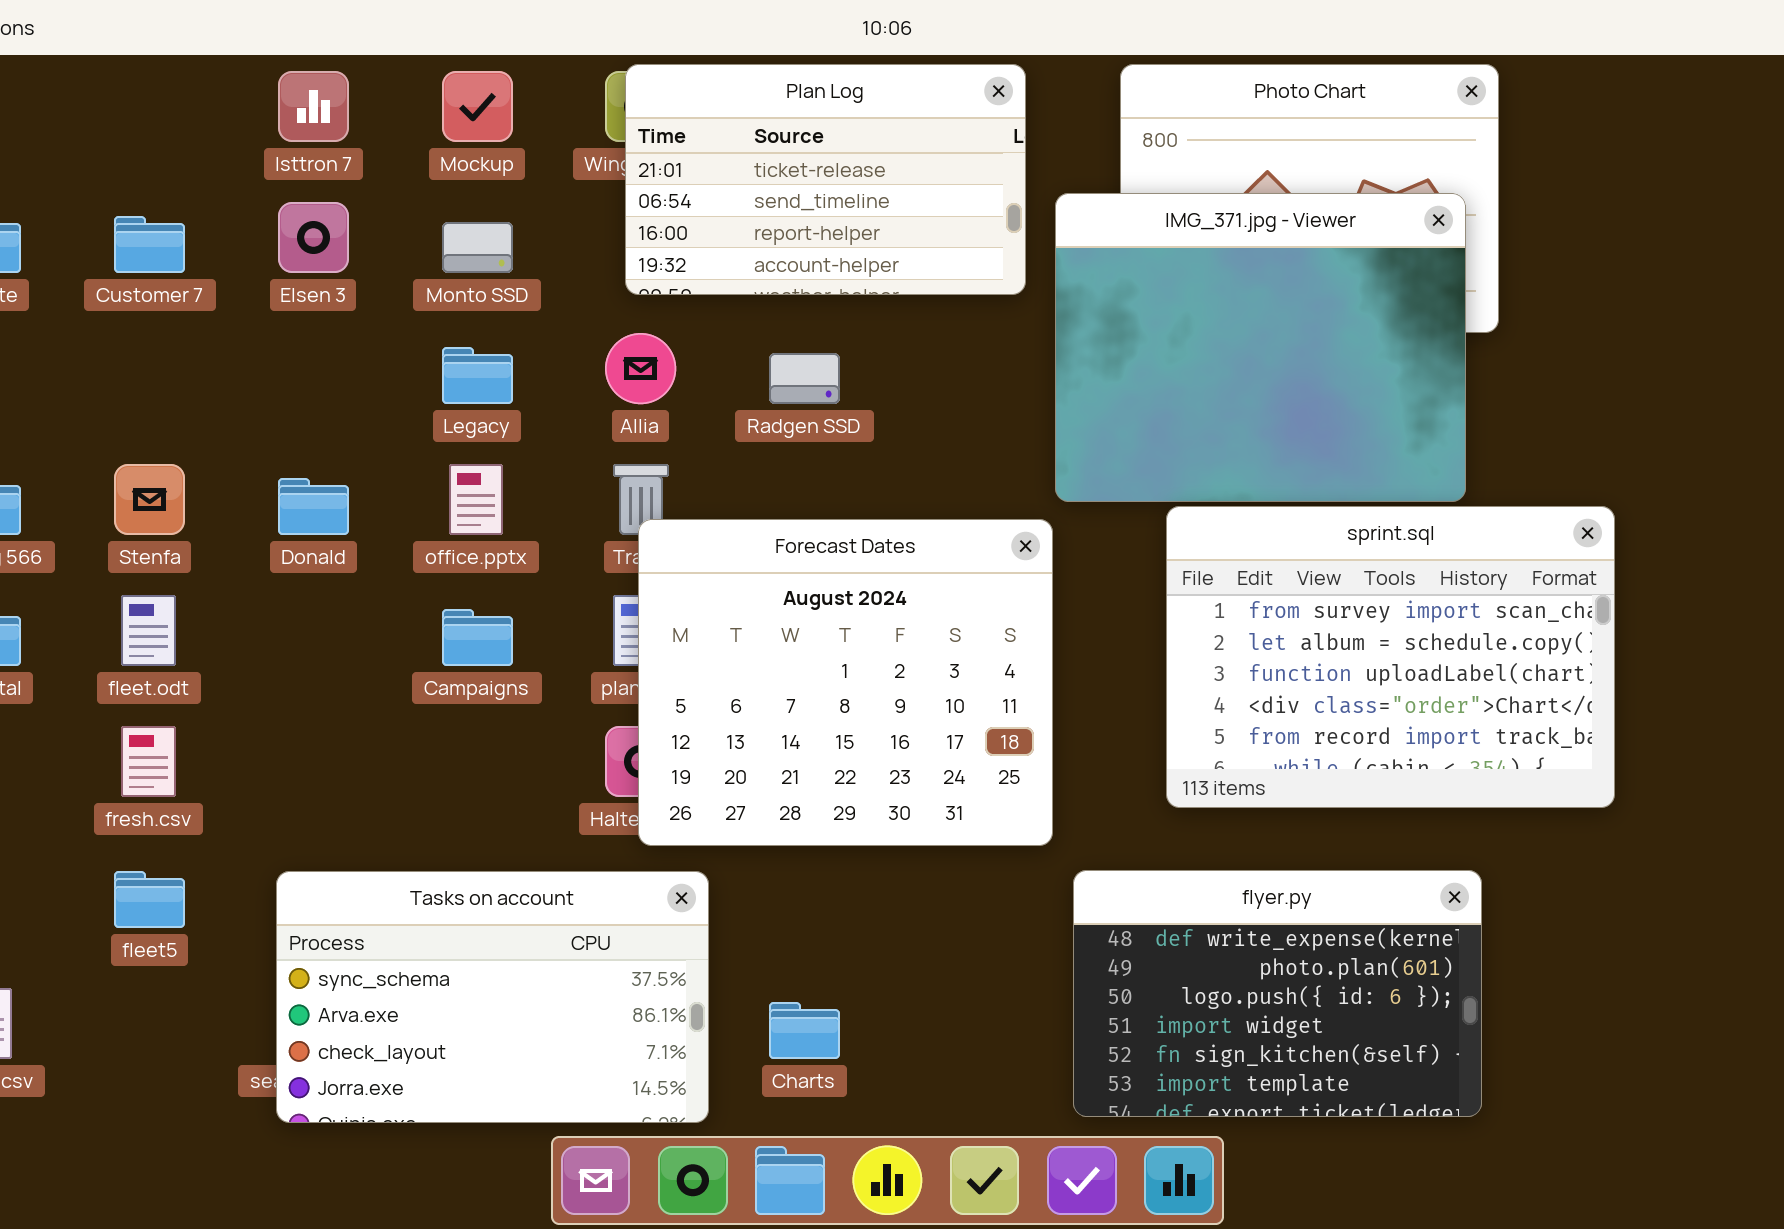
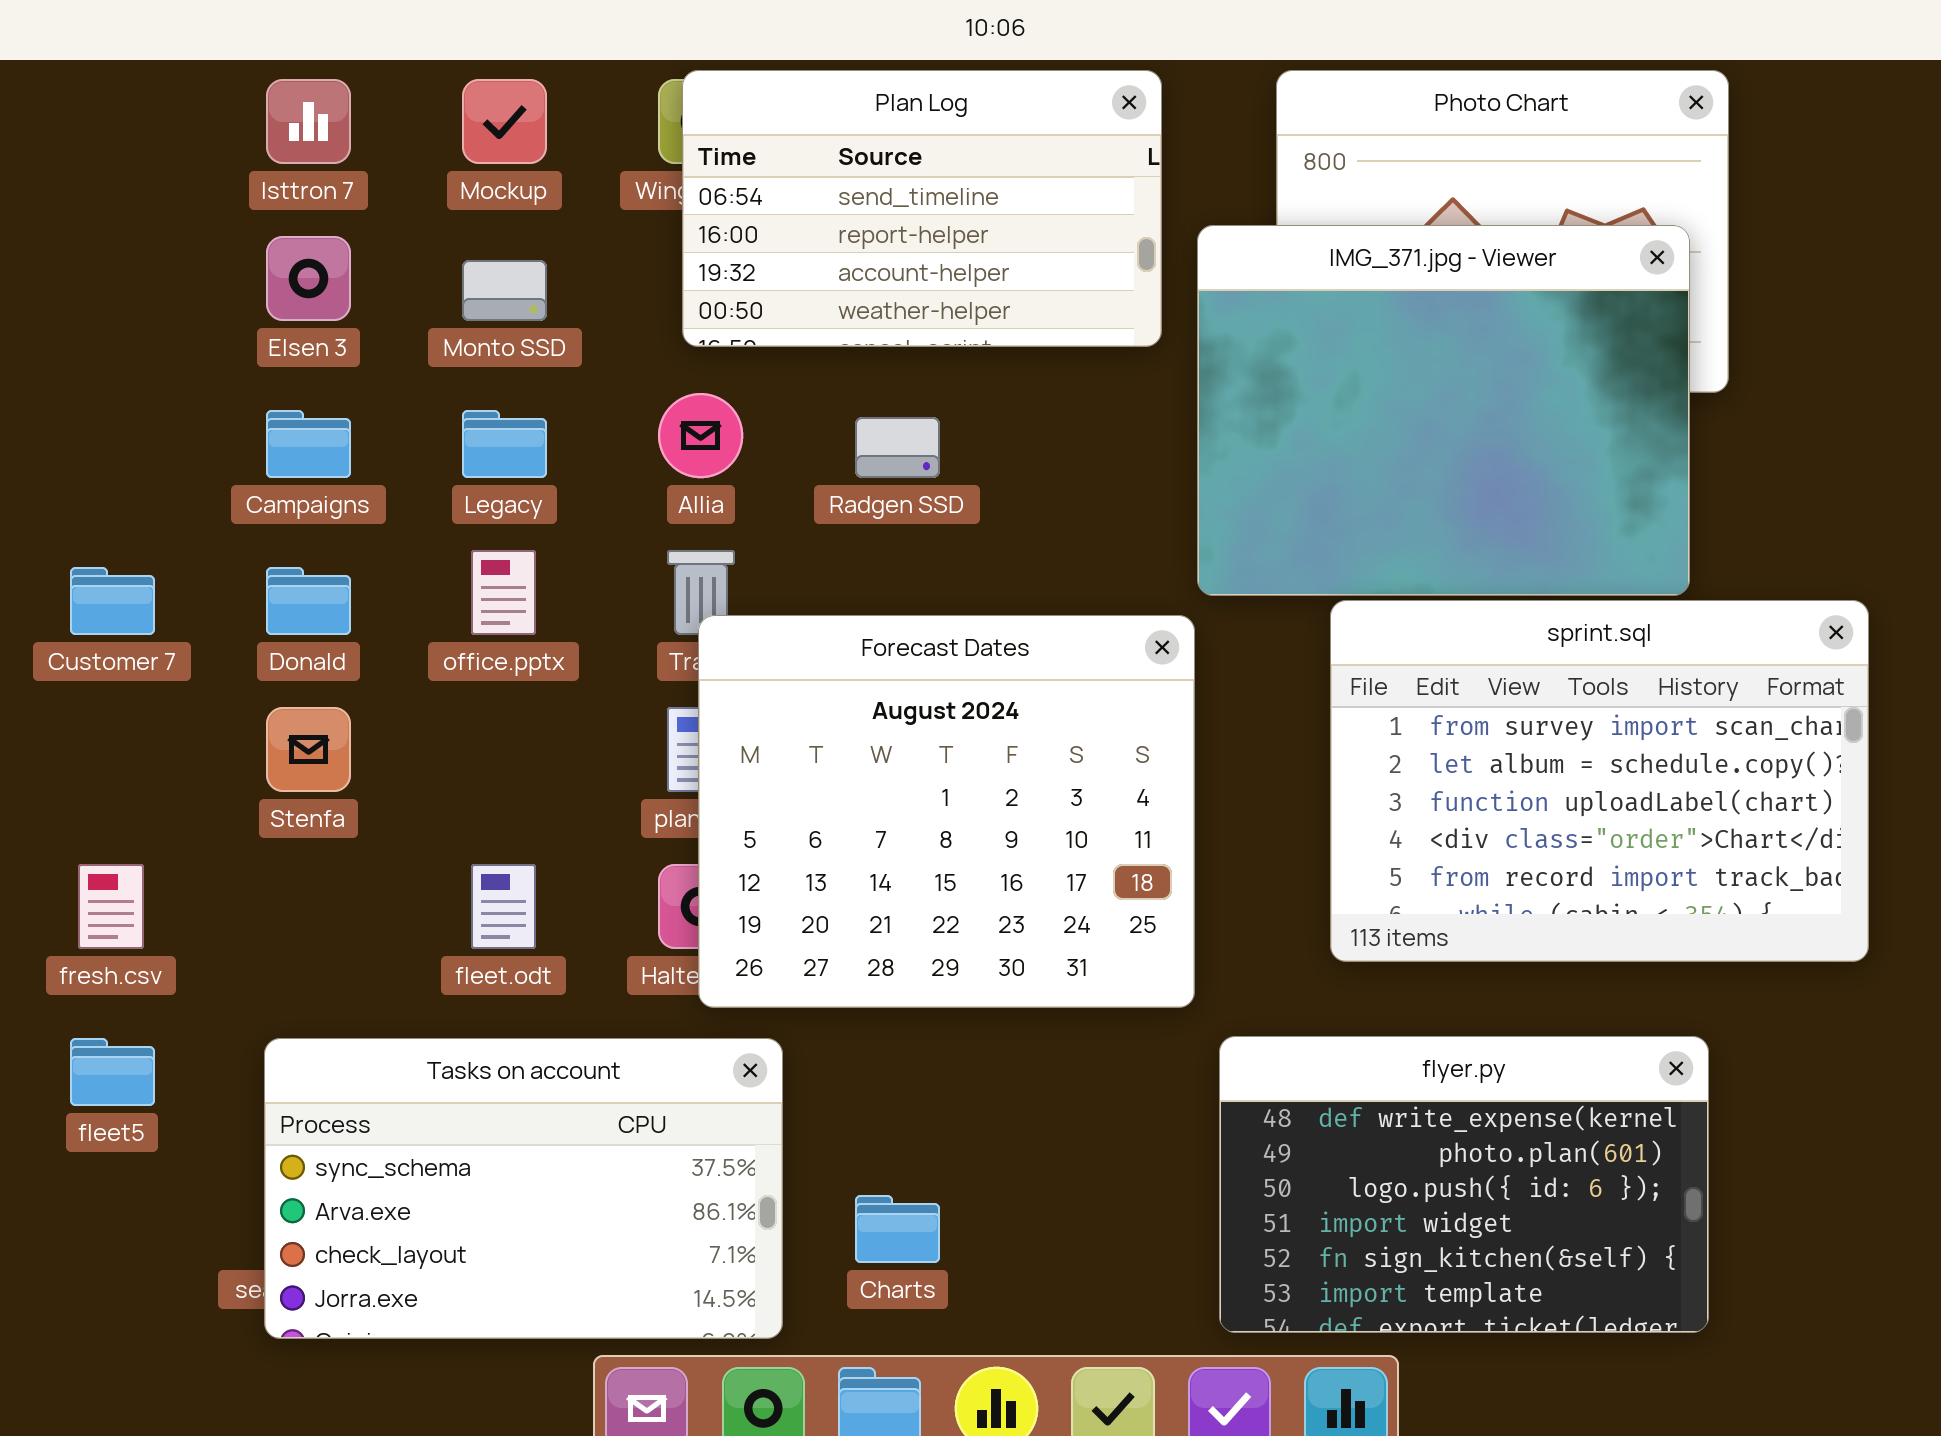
Plan Log: [625,64,1026,295] -> [682,70,1162,347], scrolled down 1 row
Customer 7: [114,216,185,273] -> [70,567,155,635], moved
Stenfa: [114,464,185,535] -> [266,707,351,792], moved
fleet.odt: [121,595,176,666] -> [471,864,536,949], moved
Campaigns: [442,609,513,666] -> [266,410,351,478], moved

